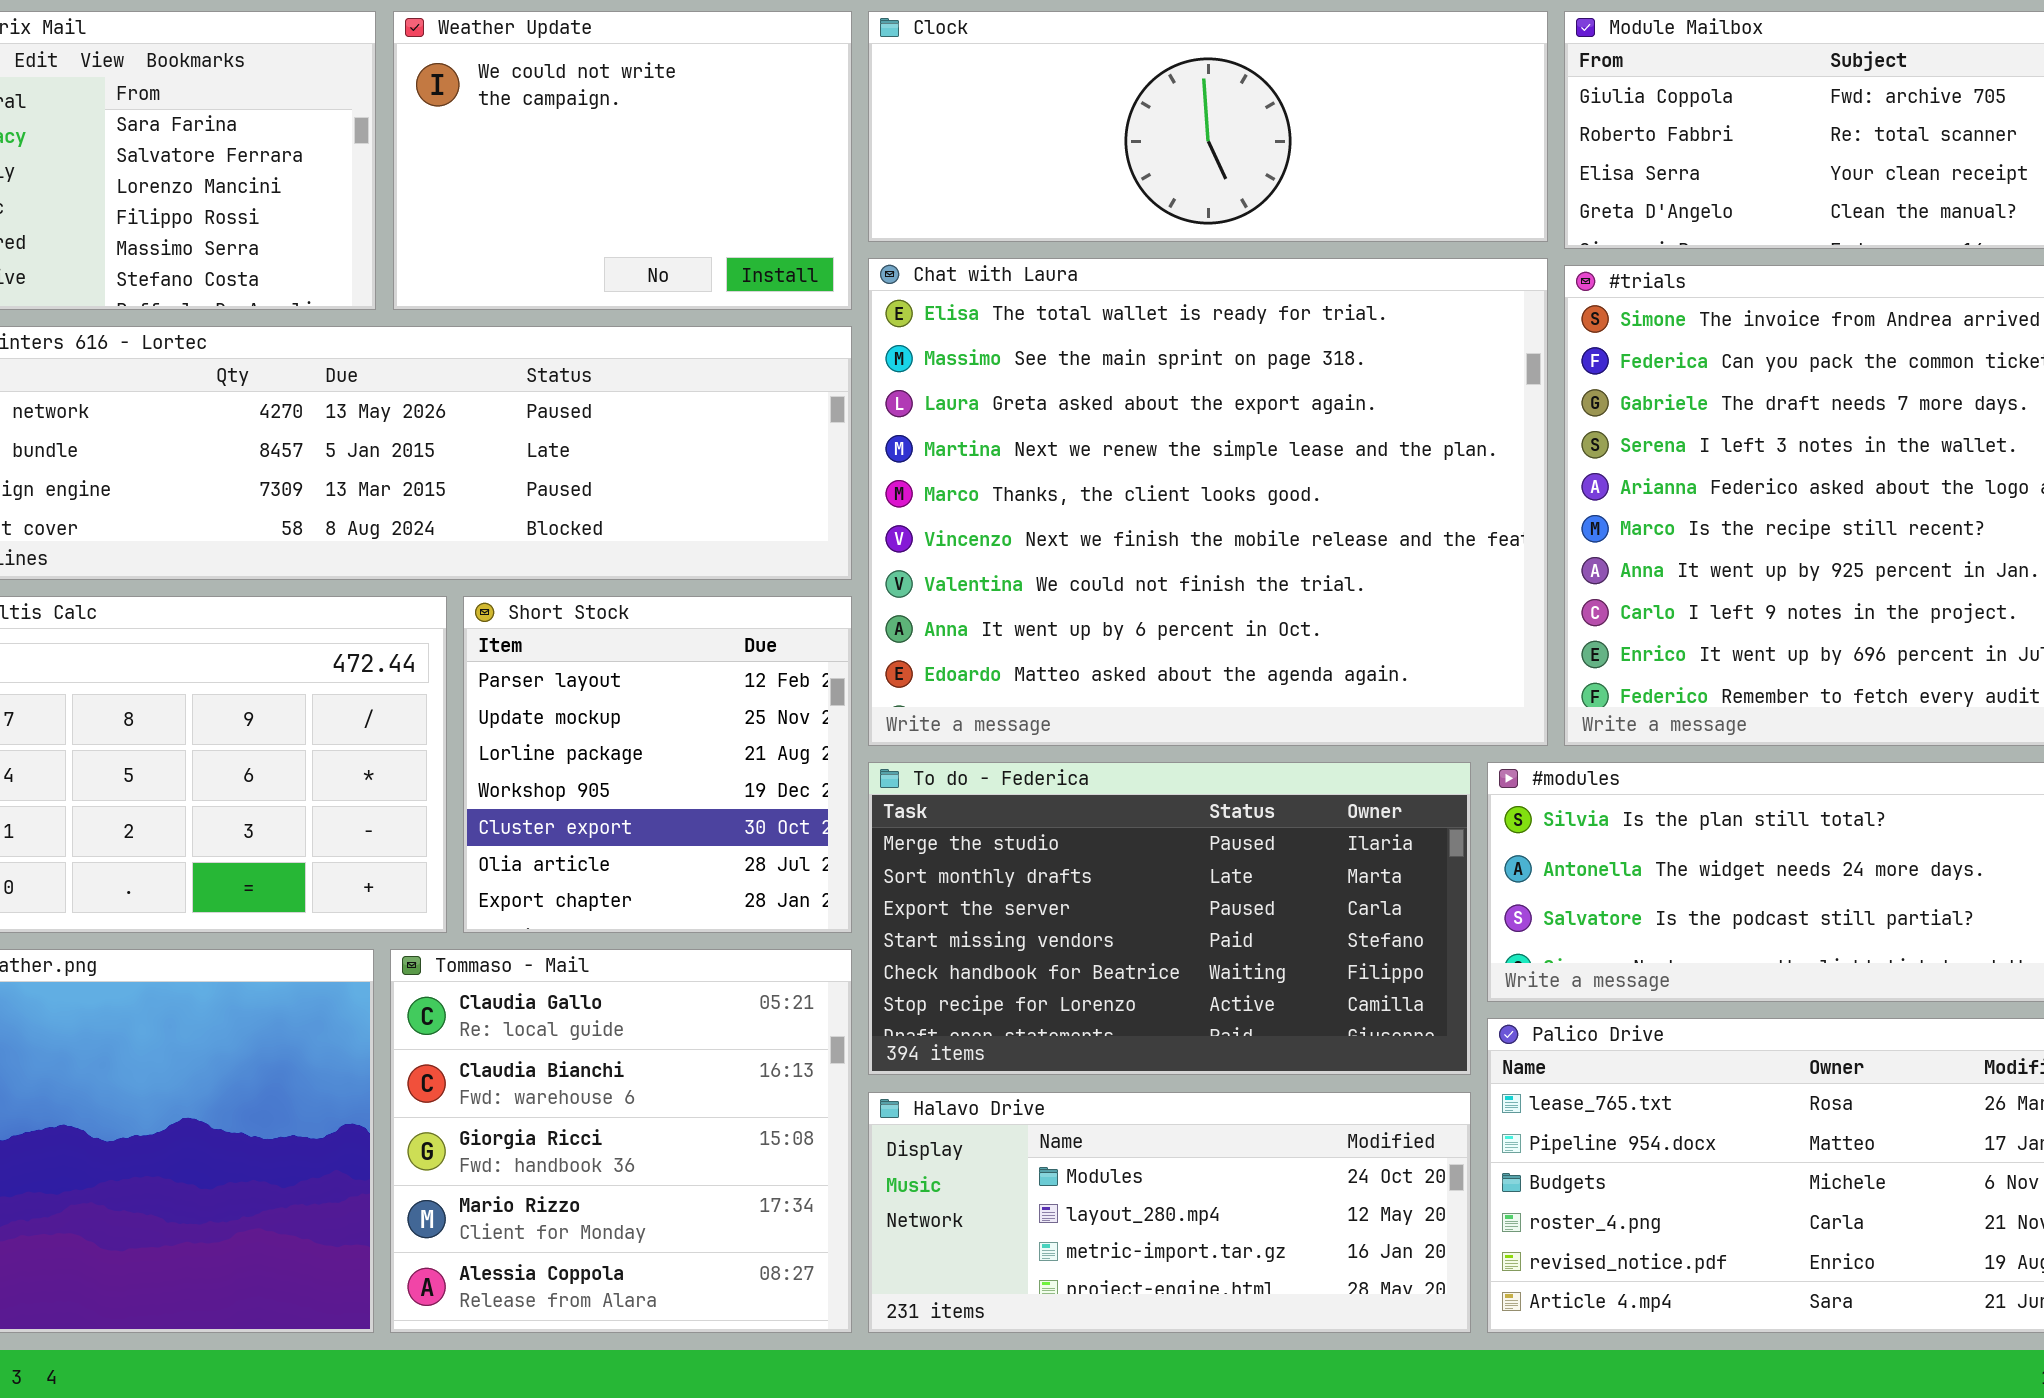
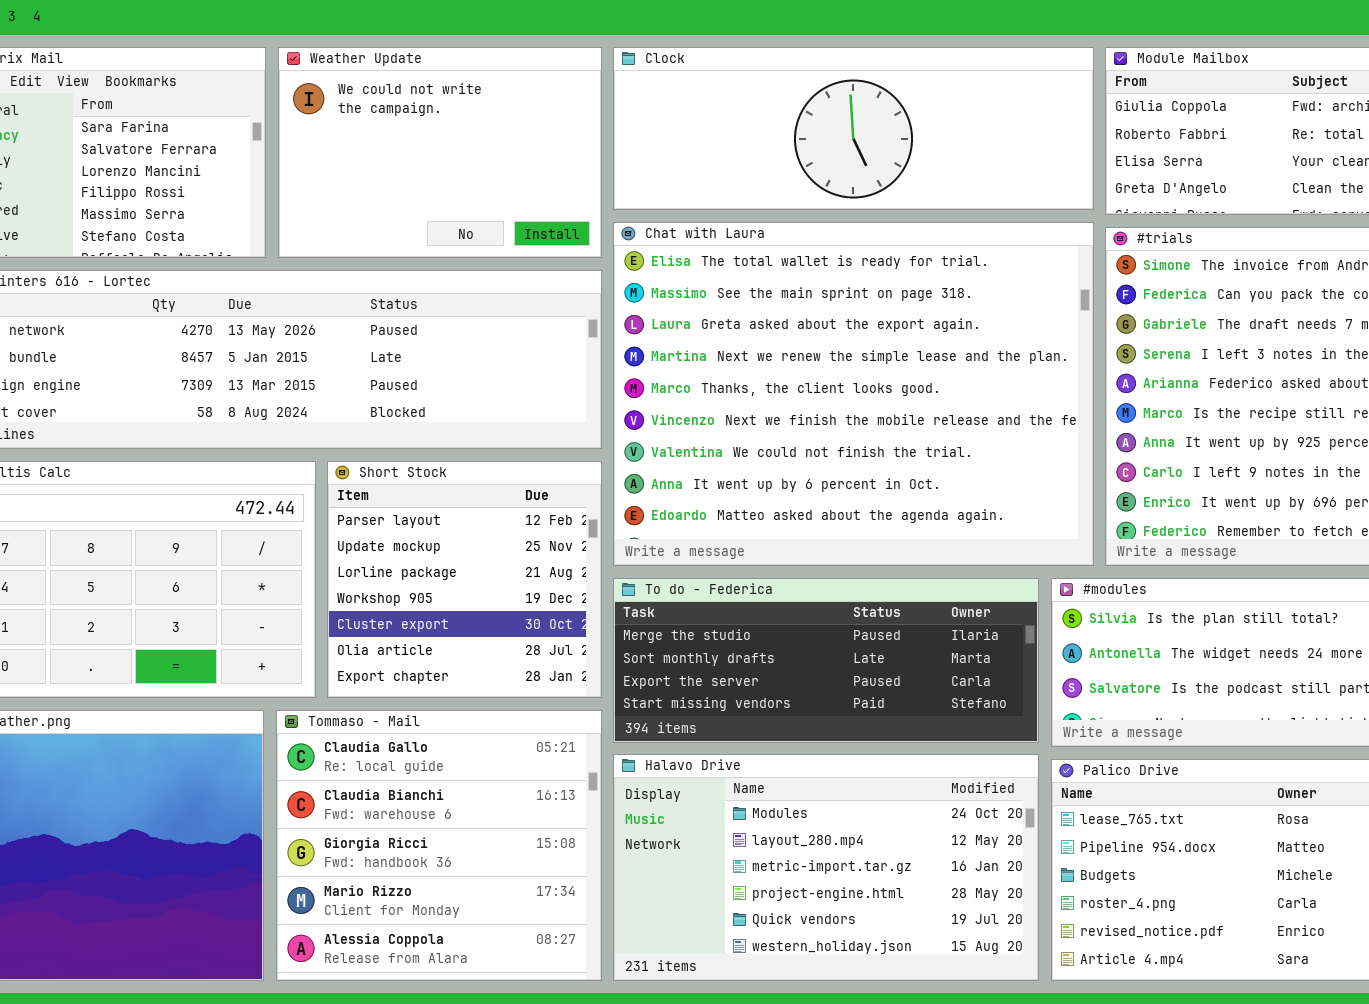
To do - Federica: [868,762,1471,1075] -> [613,578,1039,743], resized
Halavo Drive: [868,1092,1471,1333] -> [613,754,1039,981], resized

